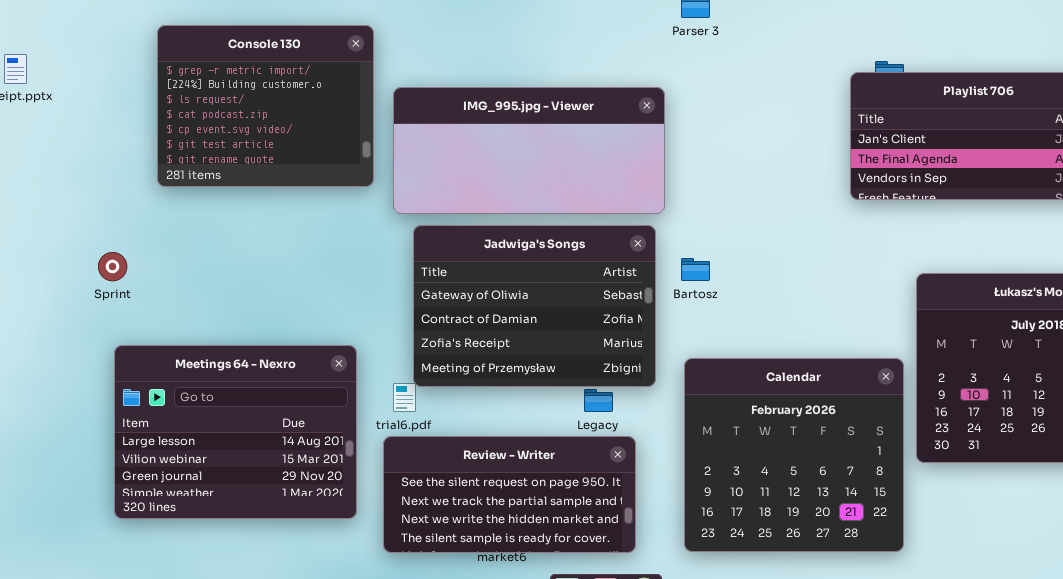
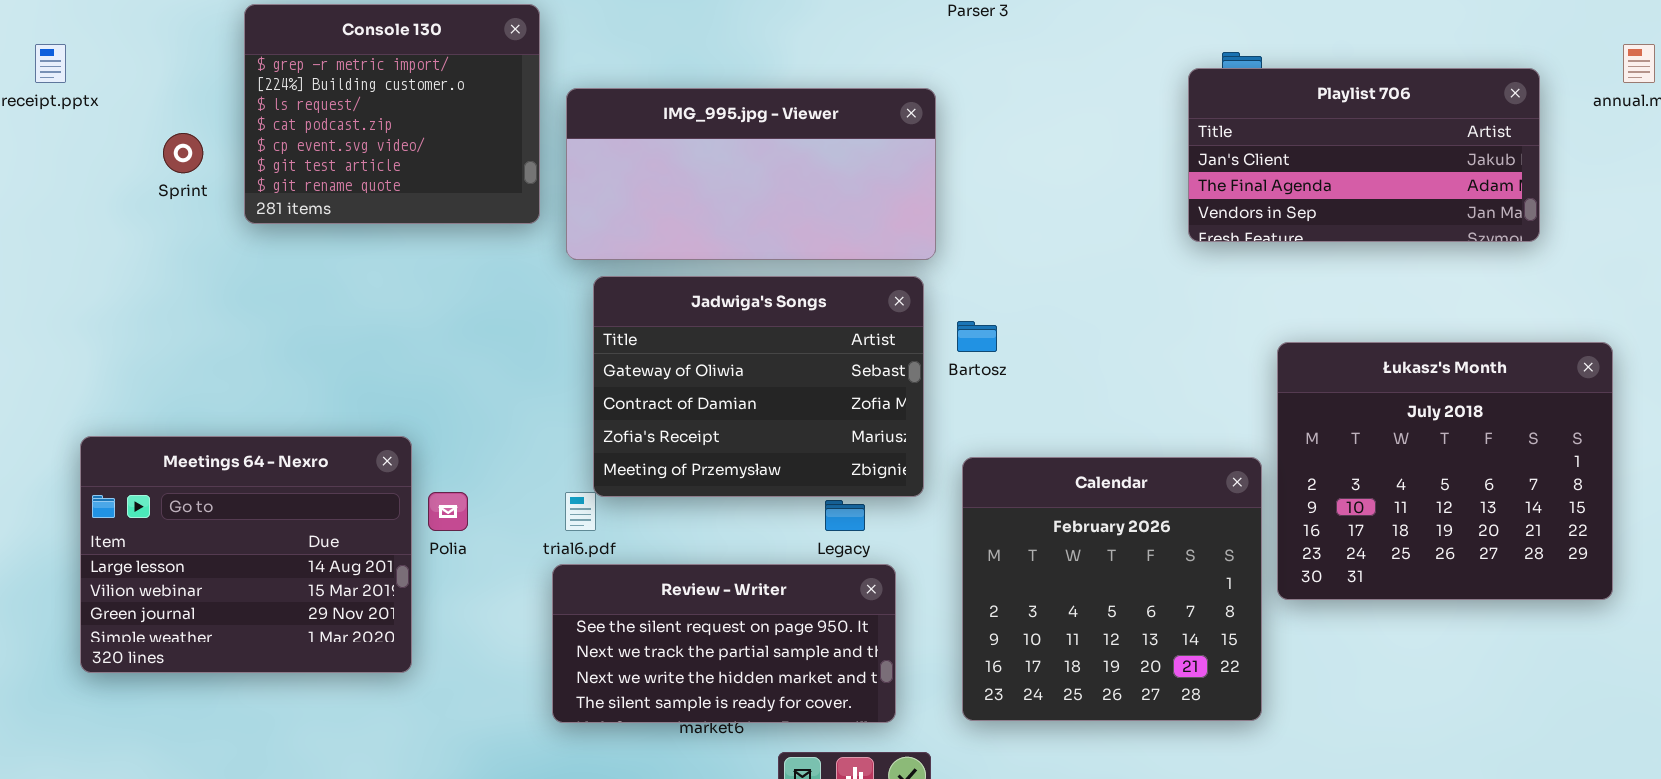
Sprint: [98,252,127,281] -> [163,133,203,173], moved
Meetings 64 - Nexro: [114,345,357,519] -> [80,436,412,673], moved

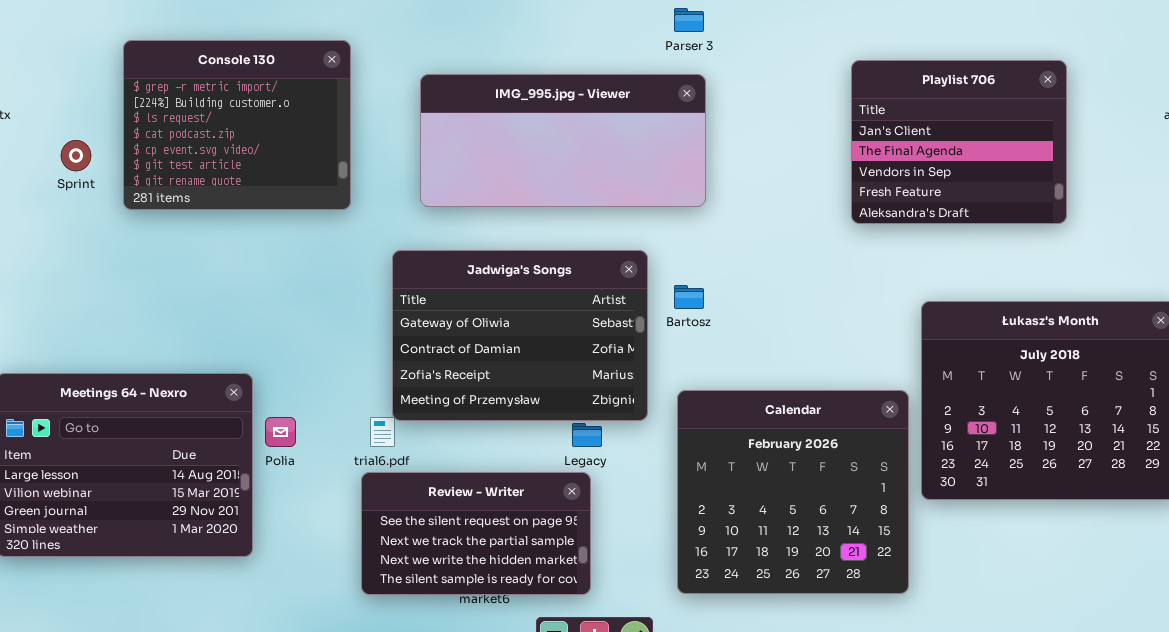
Playlist 706: [1188,68,1540,242] -> [851,60,1067,224], resized
IMG_995.jpg - Viewer: [566,88,936,260] -> [420,74,706,207], moved
Review - Writer: [552,564,896,723] -> [361,472,591,595], resized

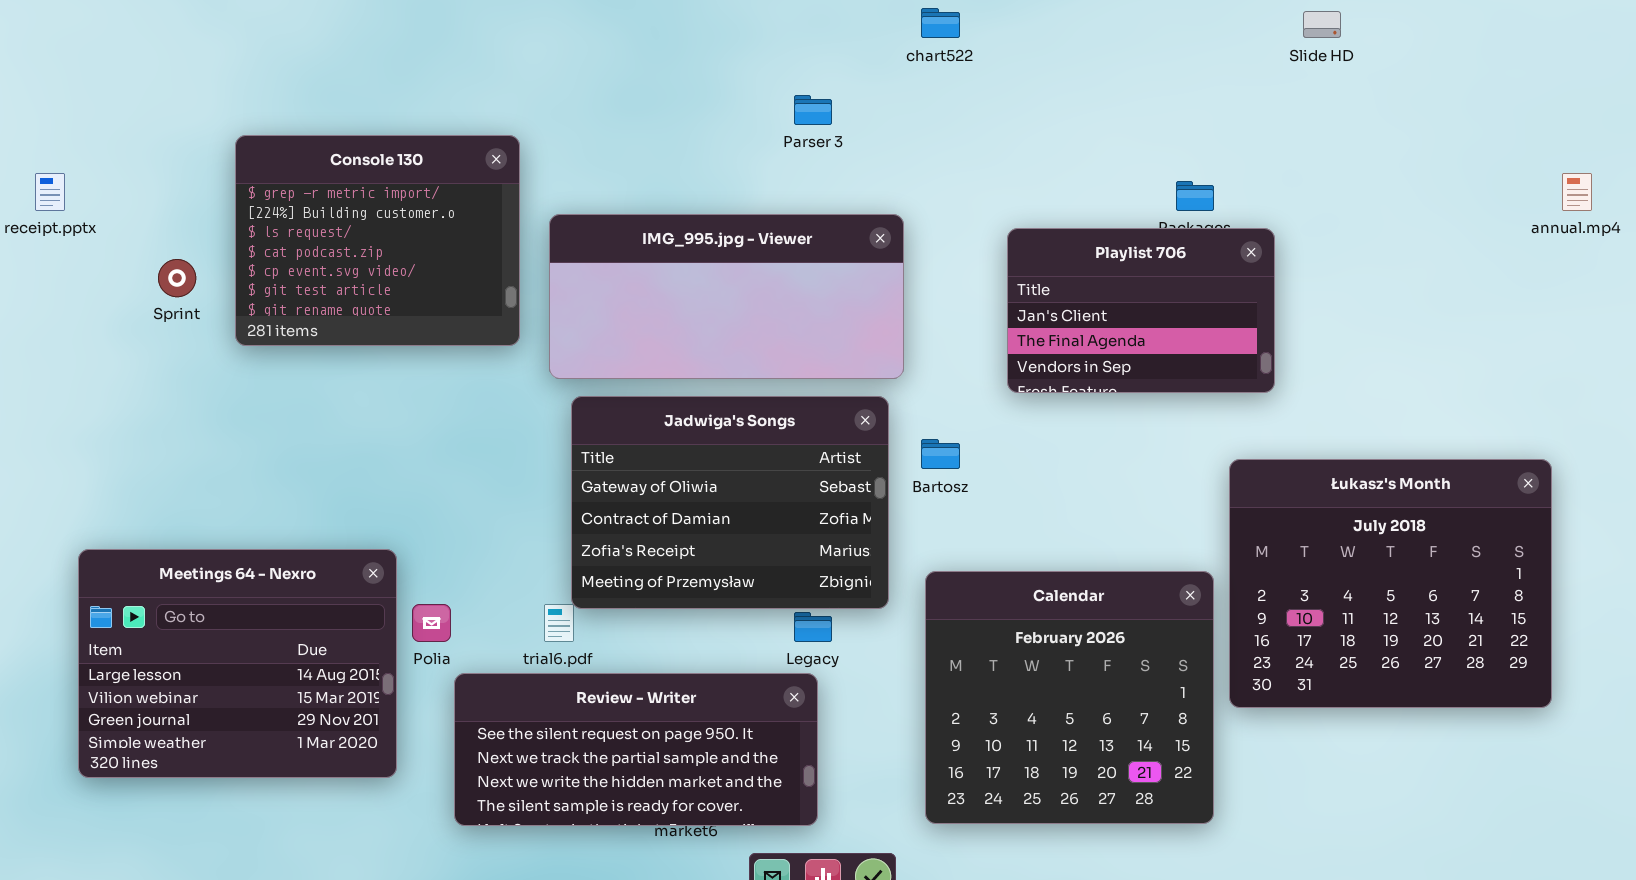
Parser 3: [674,8,704,32] -> [794,95,832,125], moved
Playlist 706: [851,60,1067,224] -> [1007,228,1275,393], moved, resized
IMG_995.jpg - Viewer: [420,74,706,207] -> [549,214,904,379], moved
Review - Writer: [361,472,591,595] -> [454,673,818,826], resized

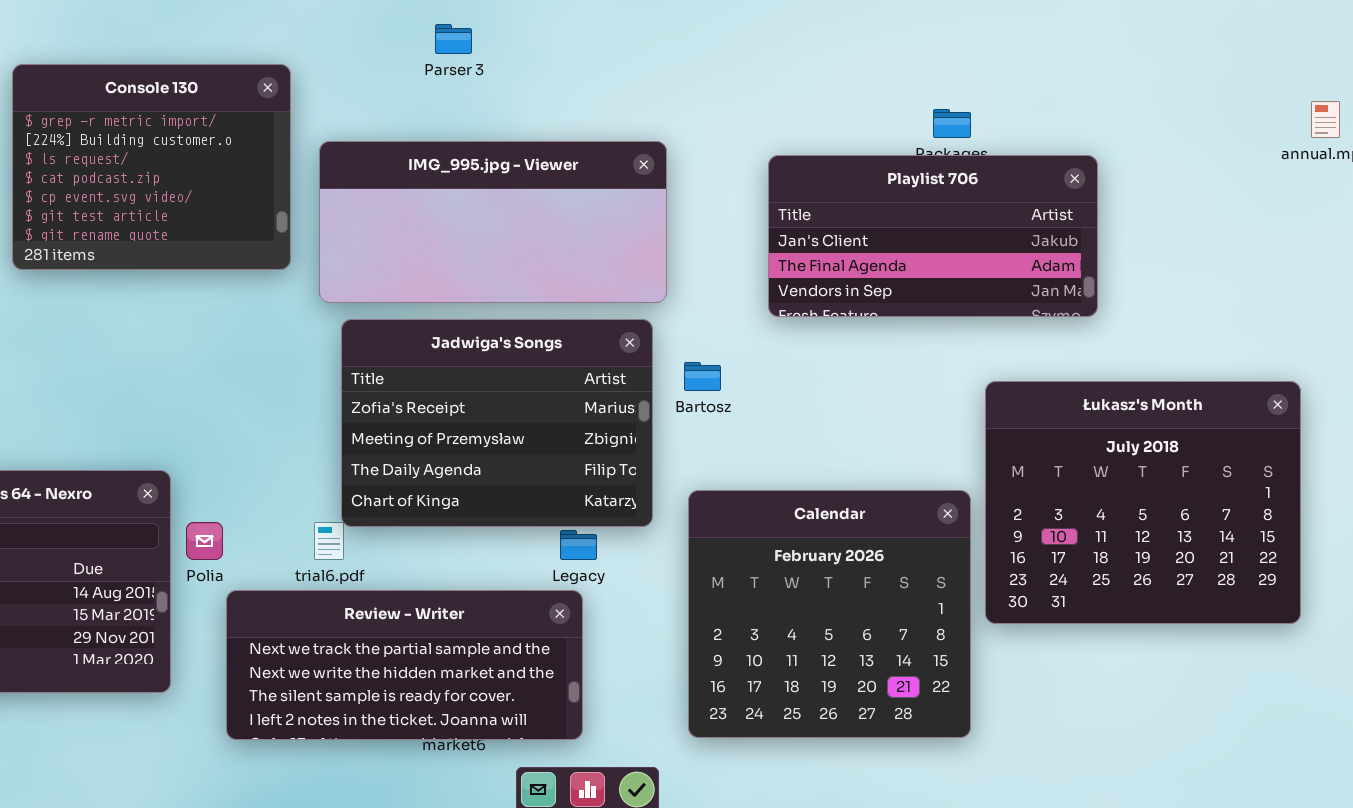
Parser 3: [794,95,832,125] -> [435,24,472,54], moved
Playlist 706: [1007,228,1275,393] -> [768,155,1098,317], resized
Jadwiga's Songs: [571,396,889,609] -> [341,319,653,527], scrolled down 2 rows
Review - Writer: [454,673,818,826] -> [226,590,583,740], scrolled down 1 row

